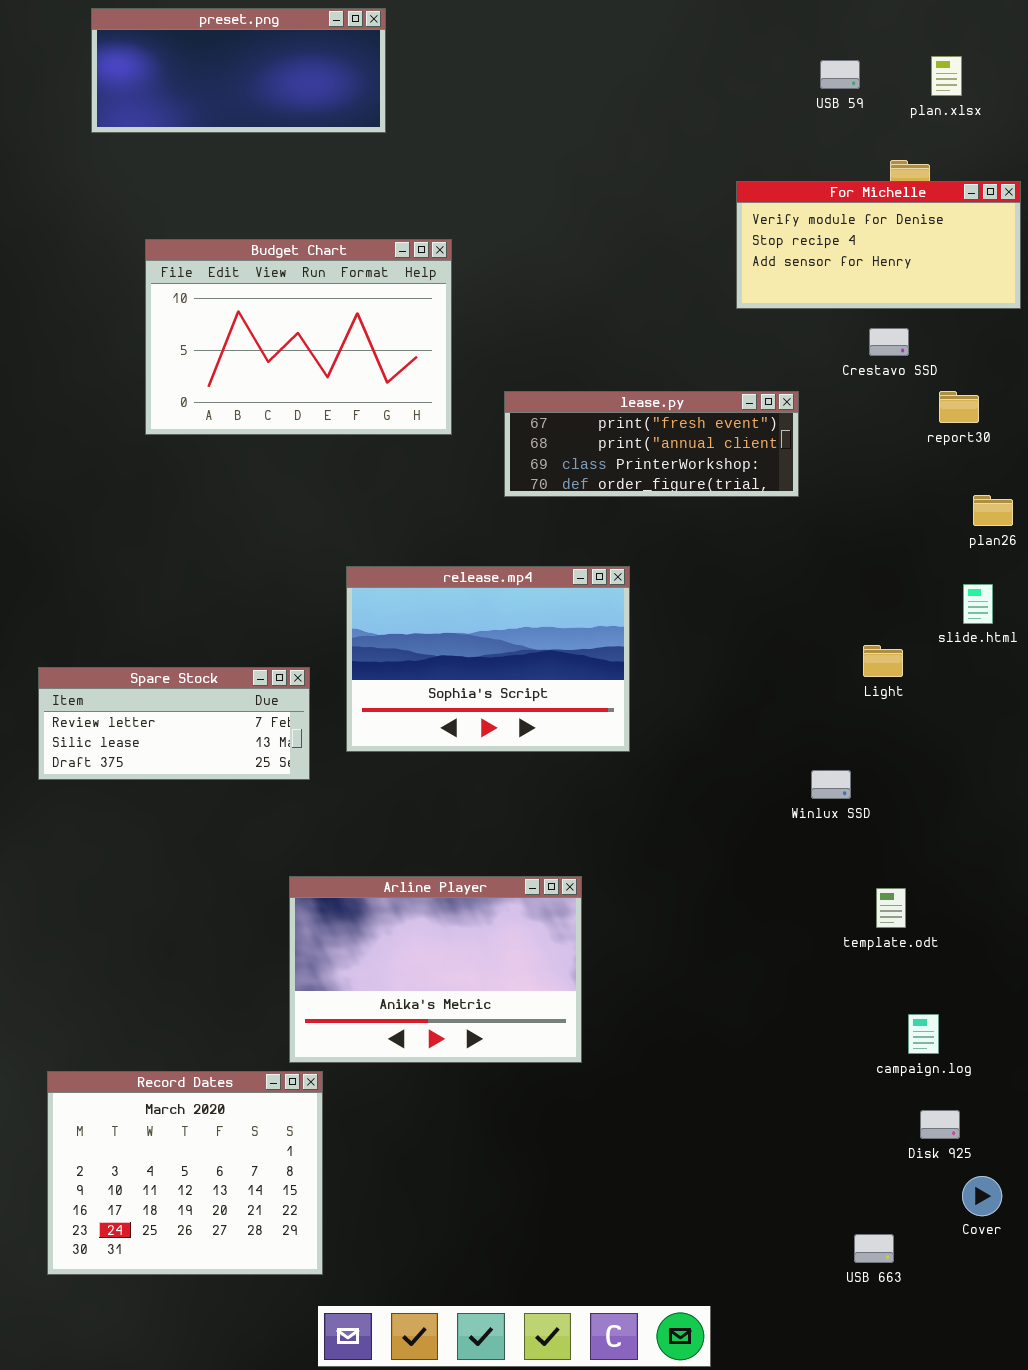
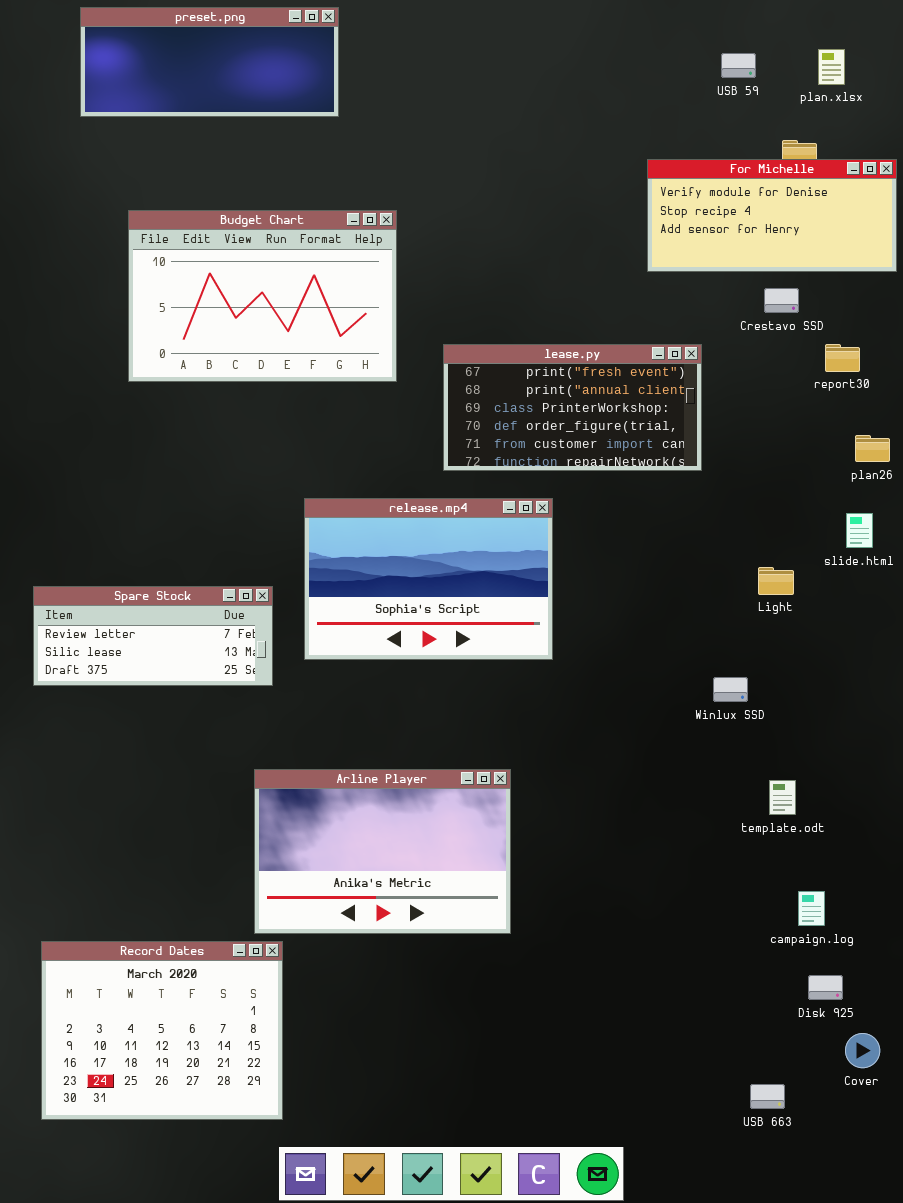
lease.py: [504,391,799,497] -> [443,344,702,471], resized

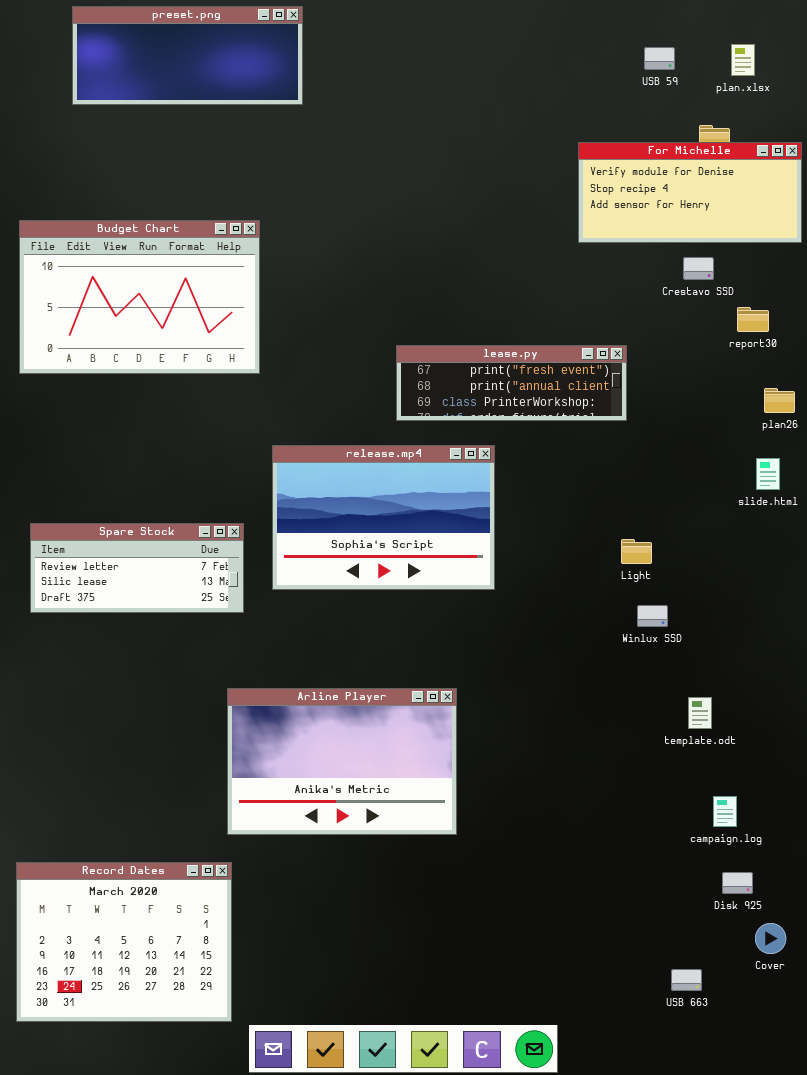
Budget Chart: [128,210,397,382] -> [19,220,260,374], moved
lease.py: [443,344,702,471] -> [396,345,627,421], resized
Light: [758,567,794,595] -> [621,539,652,564], moved
Record Dates: [41,941,283,1120] -> [16,862,232,1022], moved

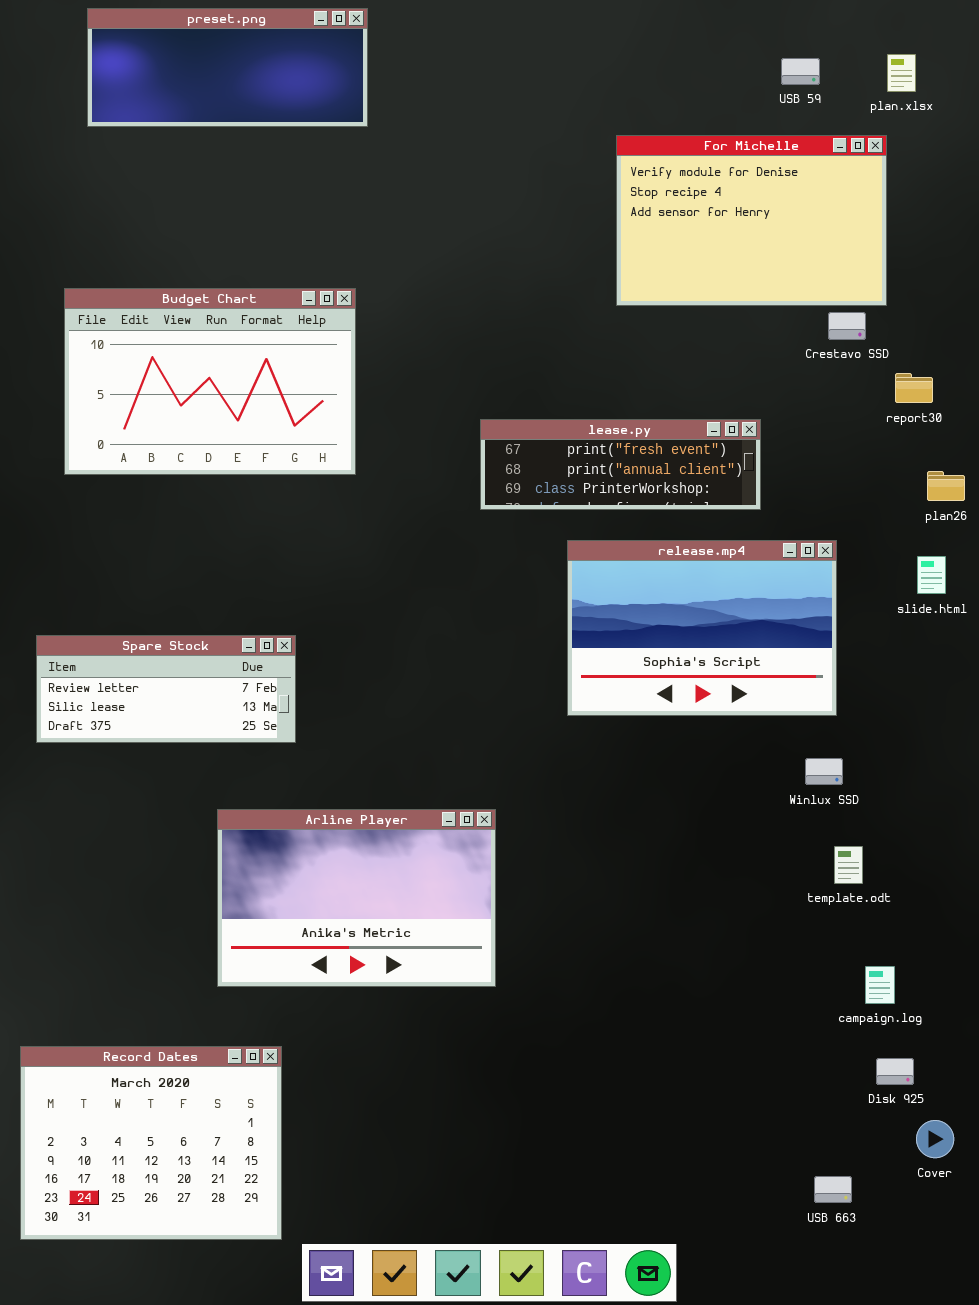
For Michelle: [578,142,802,243] -> [616,135,887,306], moved, resized
Budget Chart: [19,220,260,374] -> [64,288,356,475], moved
release.mp4: [272,445,495,590] -> [567,540,837,716], moved
Winlux SSD: [637,605,668,627] -> [805,758,843,785], moved
Arline Player: [227,688,457,835] -> [217,809,496,987], moved

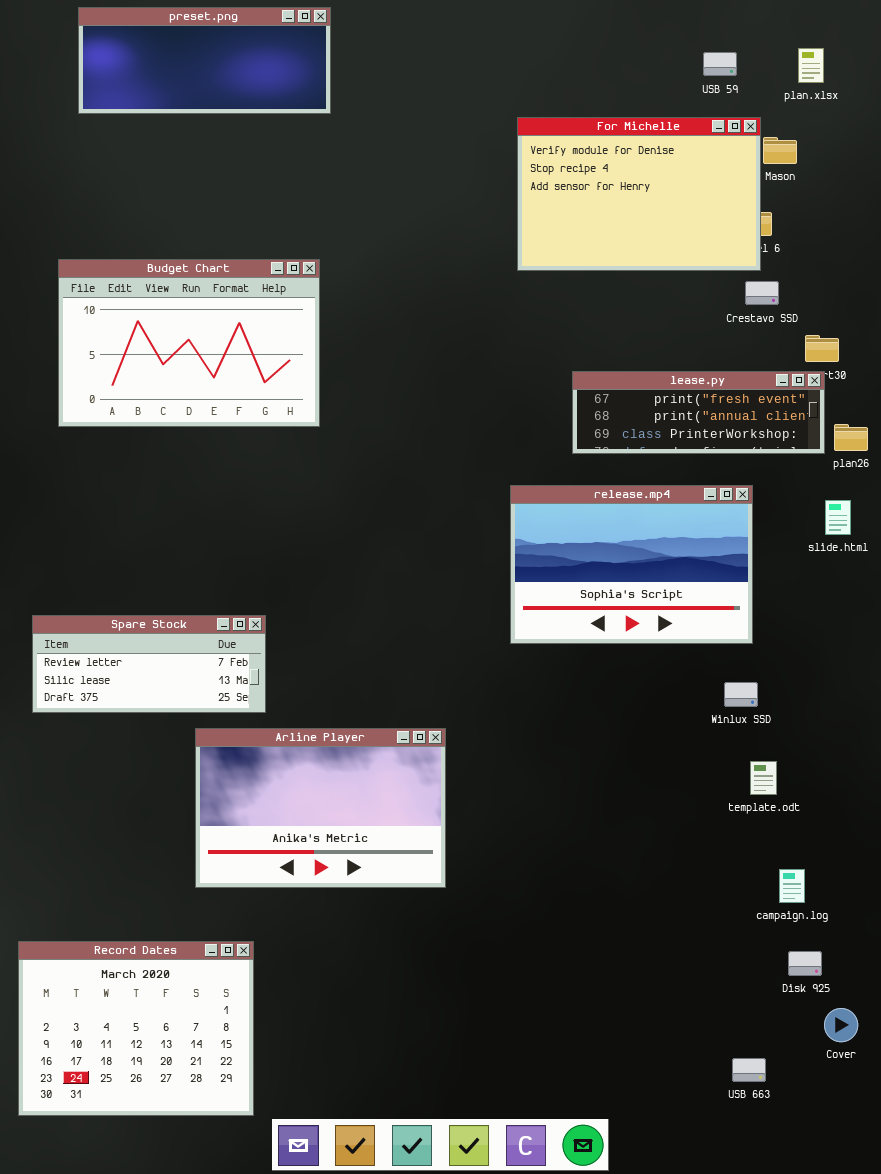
For Michelle: [616,135,887,306] -> [517,117,761,271], moved
lease.py: [480,419,761,510] -> [572,371,825,454], moved
Spare Stock: [36,635,296,743] -> [32,615,266,713], moved

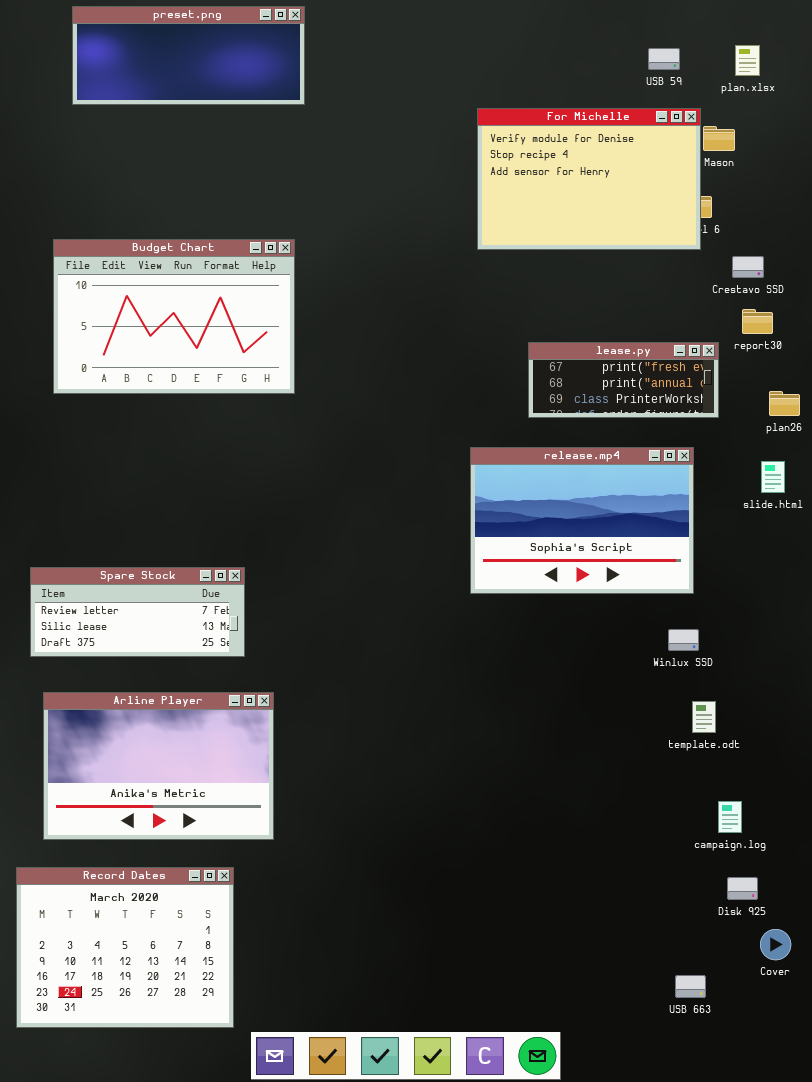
Crestavo SSD: [745,281,779,305] -> [732,256,764,278], moved
lease.py: [572,371,825,454] -> [528,342,719,418], resized
Arline Player: [195,728,446,888] -> [43,692,274,840], moved

